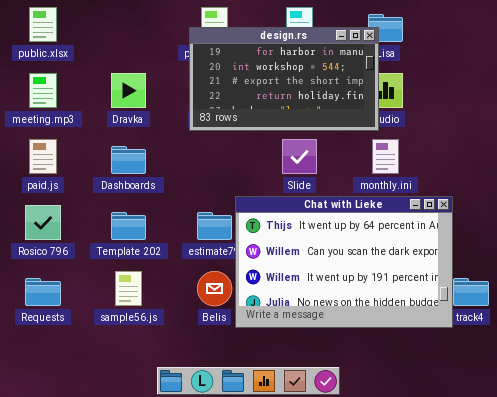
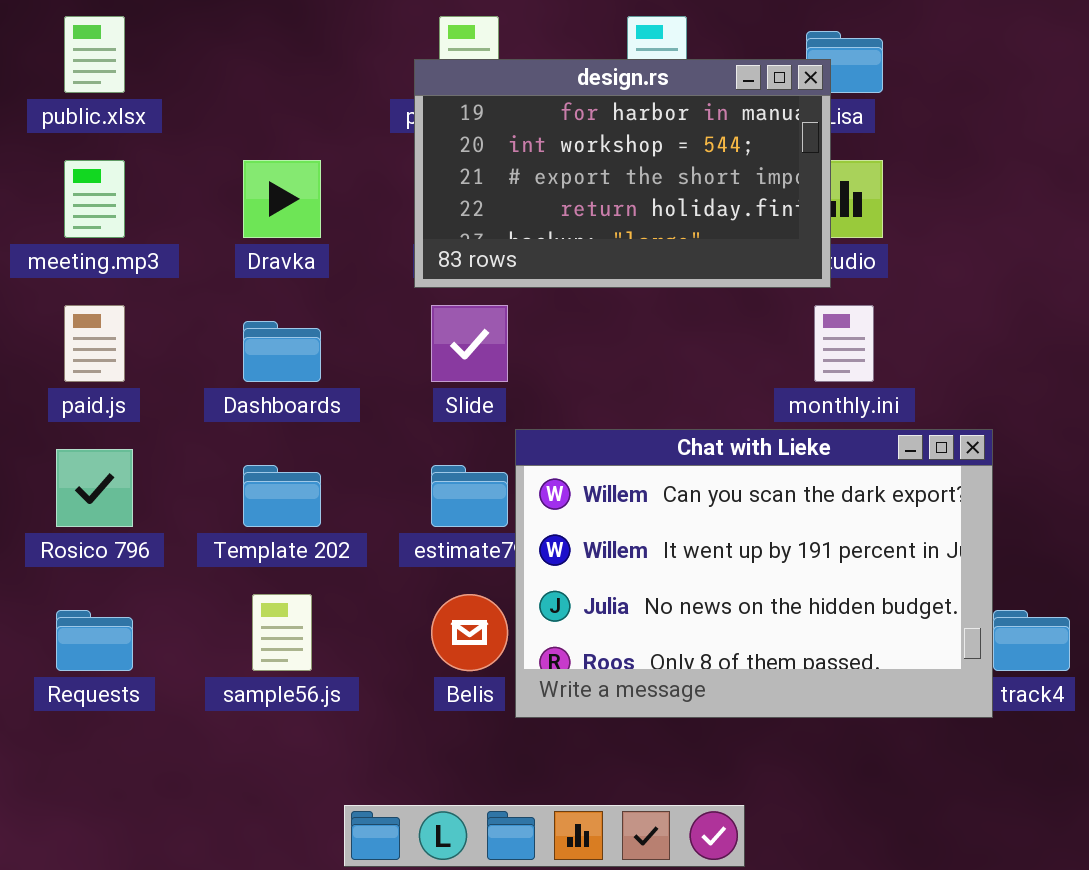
Slide: [282,139,317,174] -> [431,305,508,382], moved
Chat with Lieke: [235,196,453,328] -> [515,429,993,718], scrolled down 1 row

